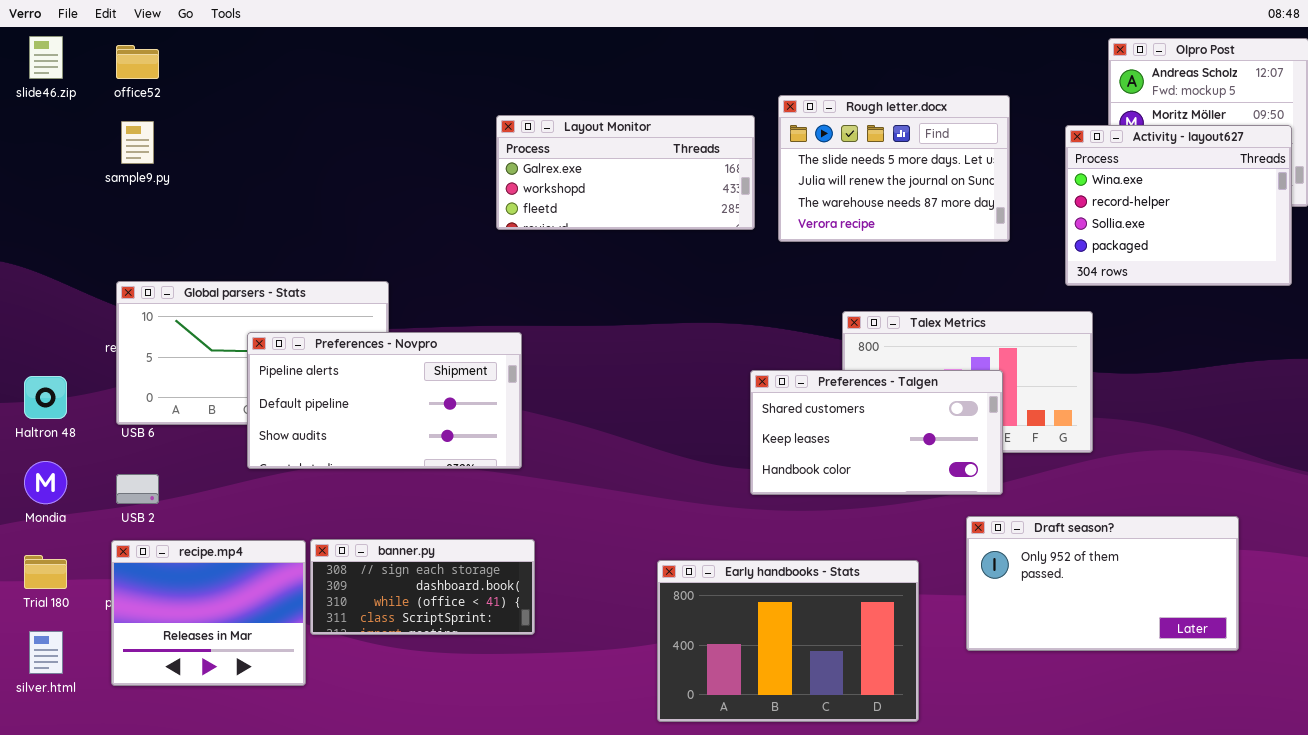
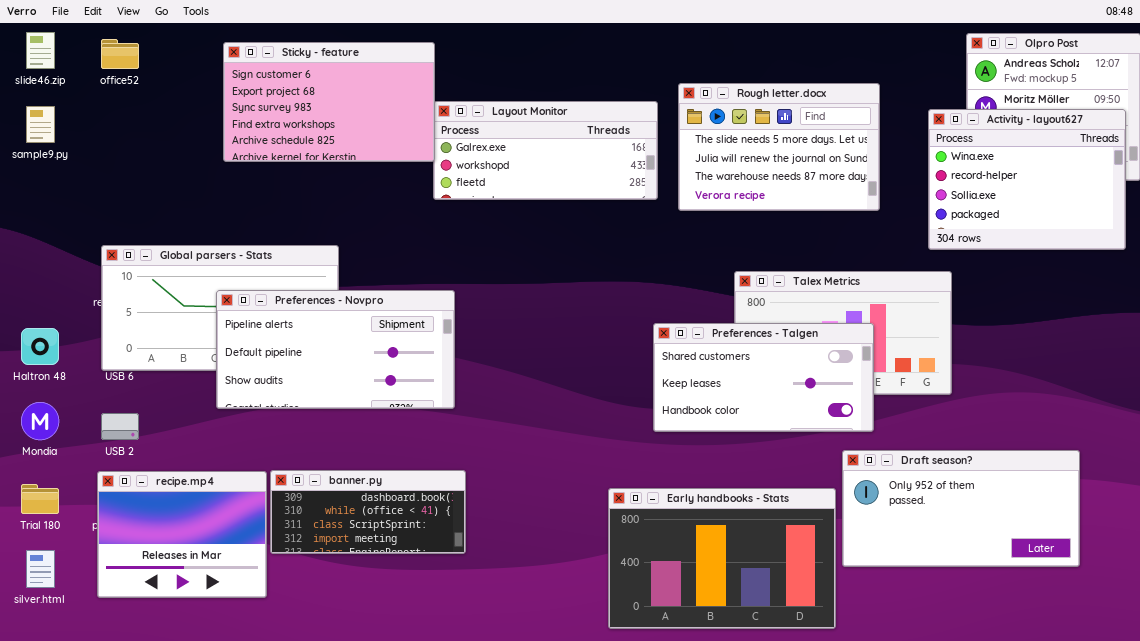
Sticky - feature: none -> [223,42,435,162], opened
sample9.py: [121,121,154,164] -> [26,106,55,143], moved
banner.py: [310,539,535,635] -> [270,470,466,554], scrolled down 1 row
Early handbooks - Stats: [657,560,919,722] -> [608,488,836,629], moved

